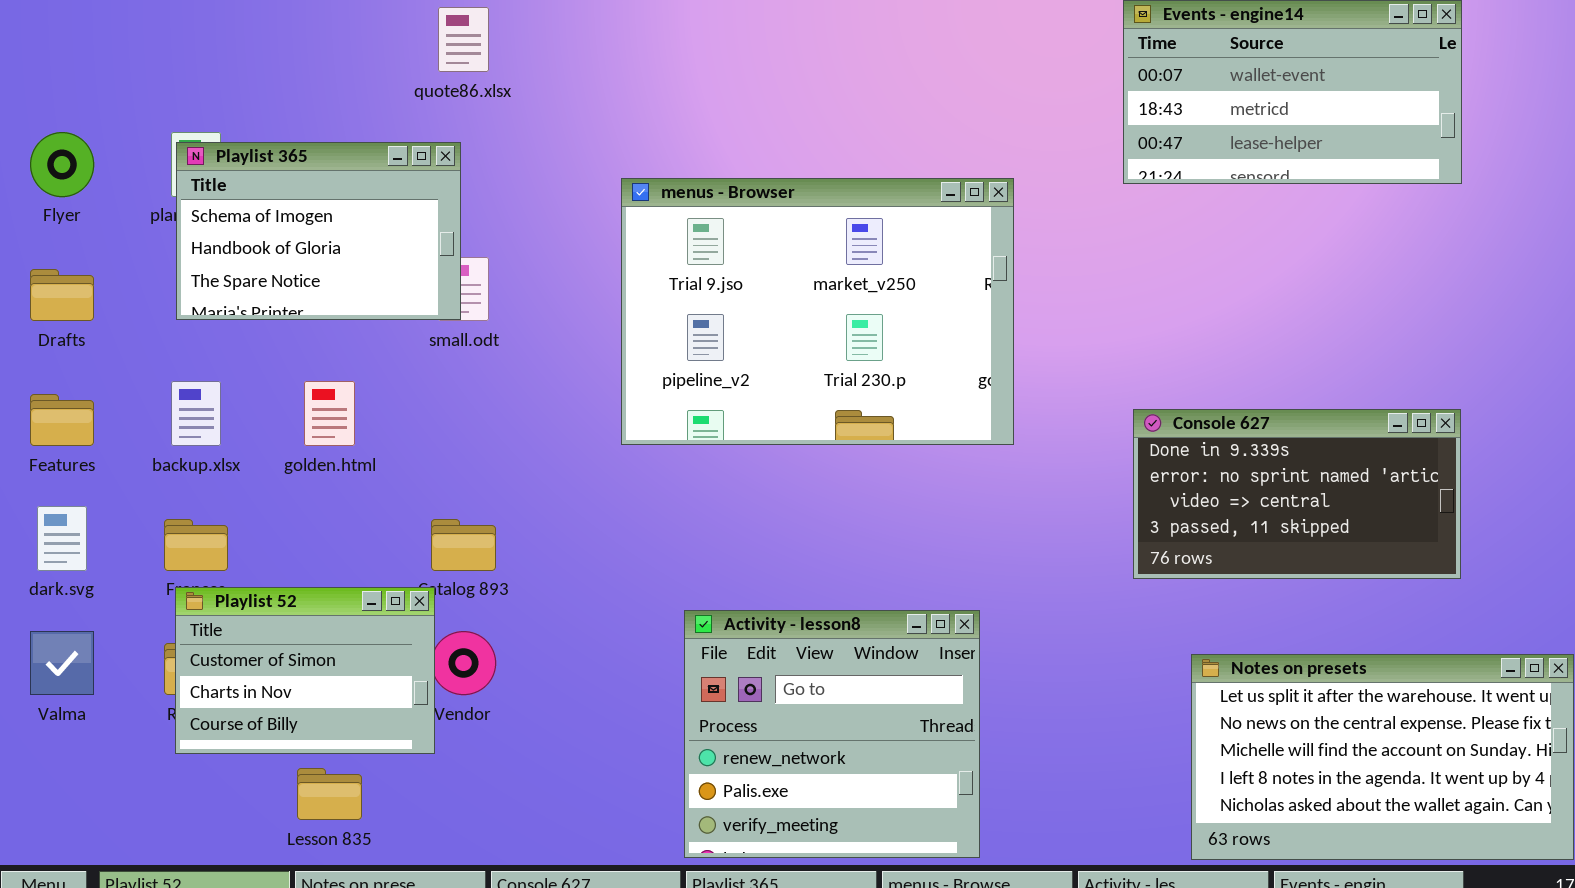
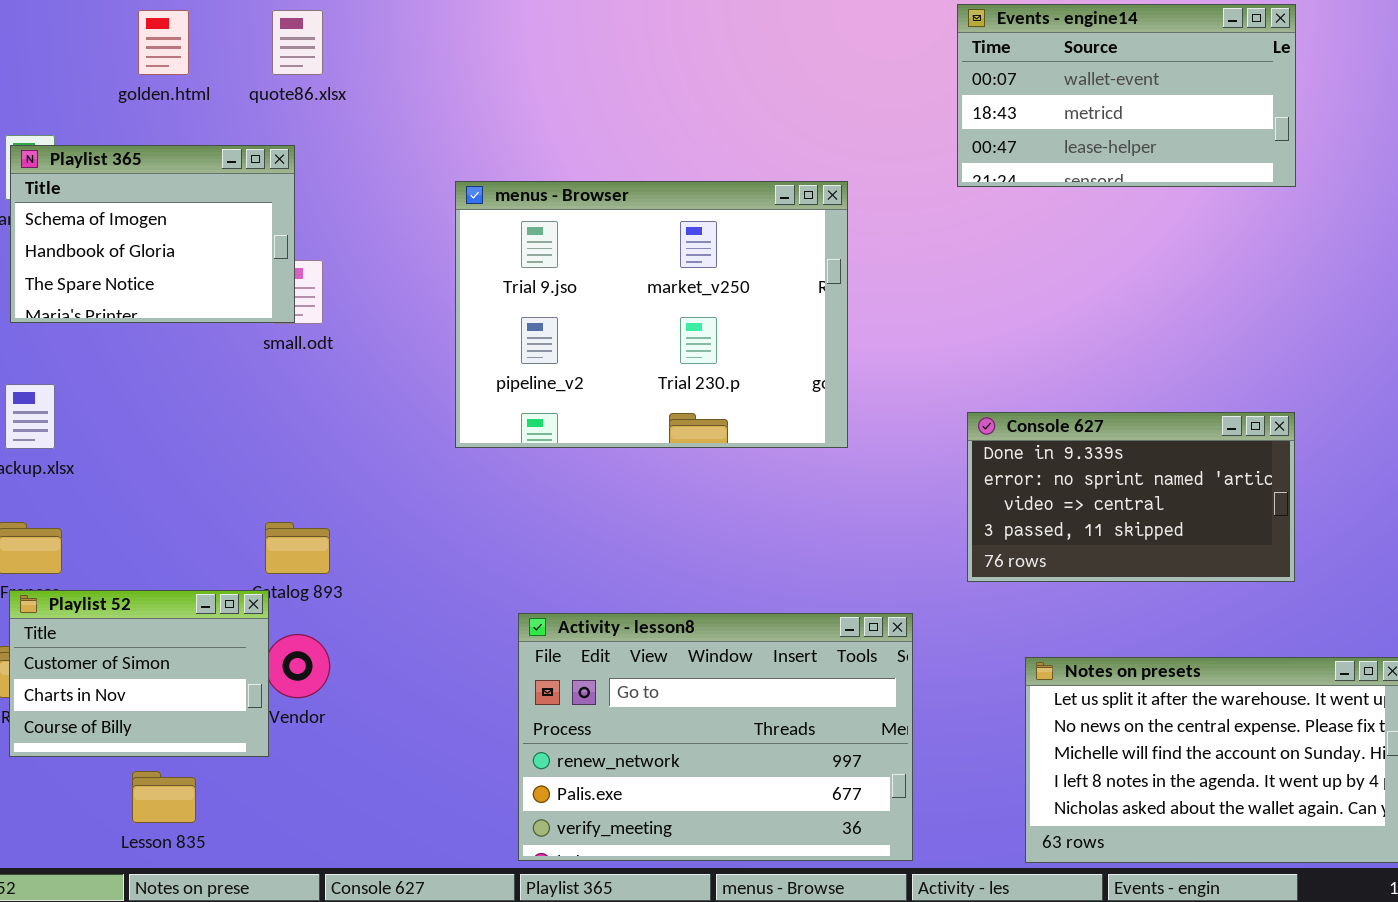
golden.html: [304,381,355,446] -> [138,10,189,75], moved
Activity - lesson8: [684,610,980,858] -> [518,613,913,861], resized

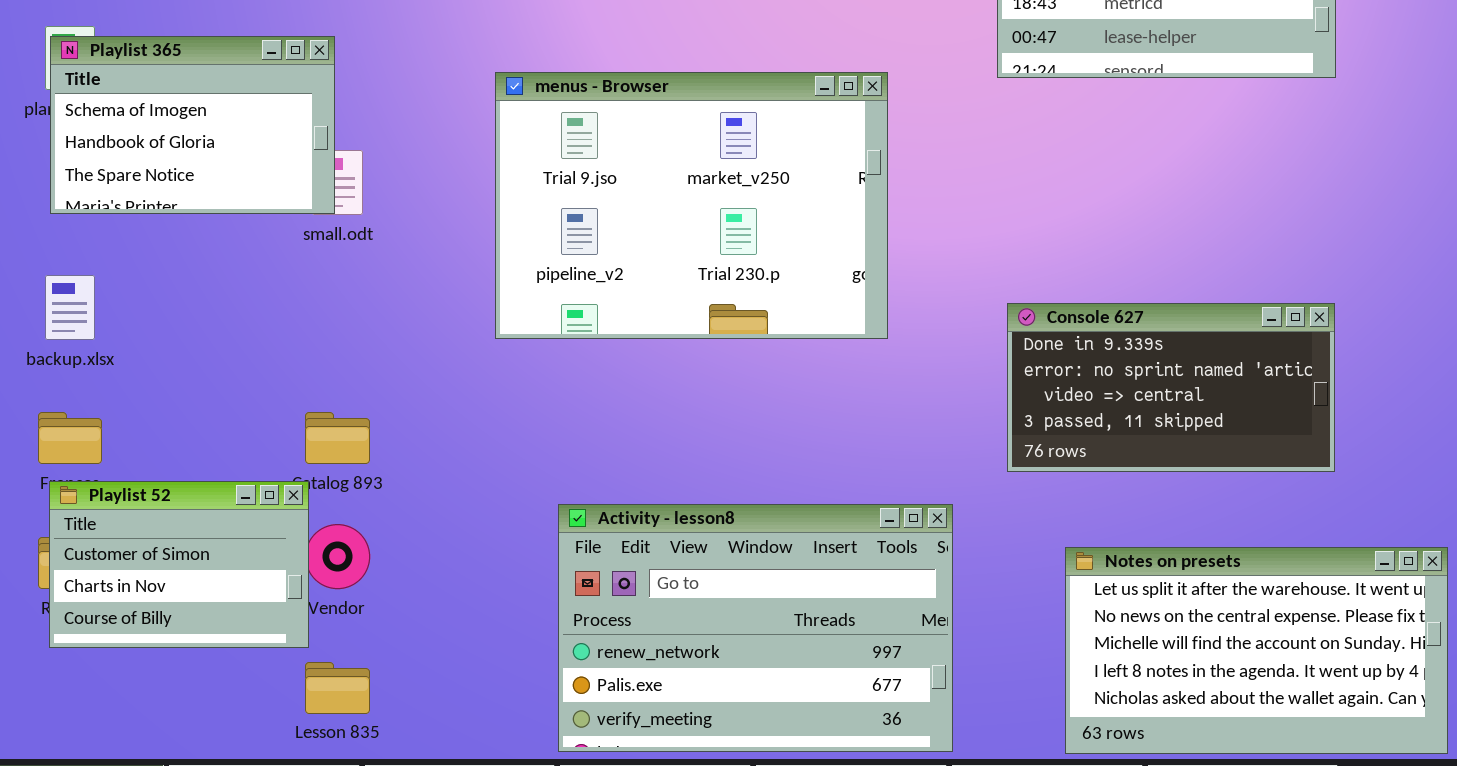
Lesson 835: [132,771,196,823] -> [305,662,370,714], moved

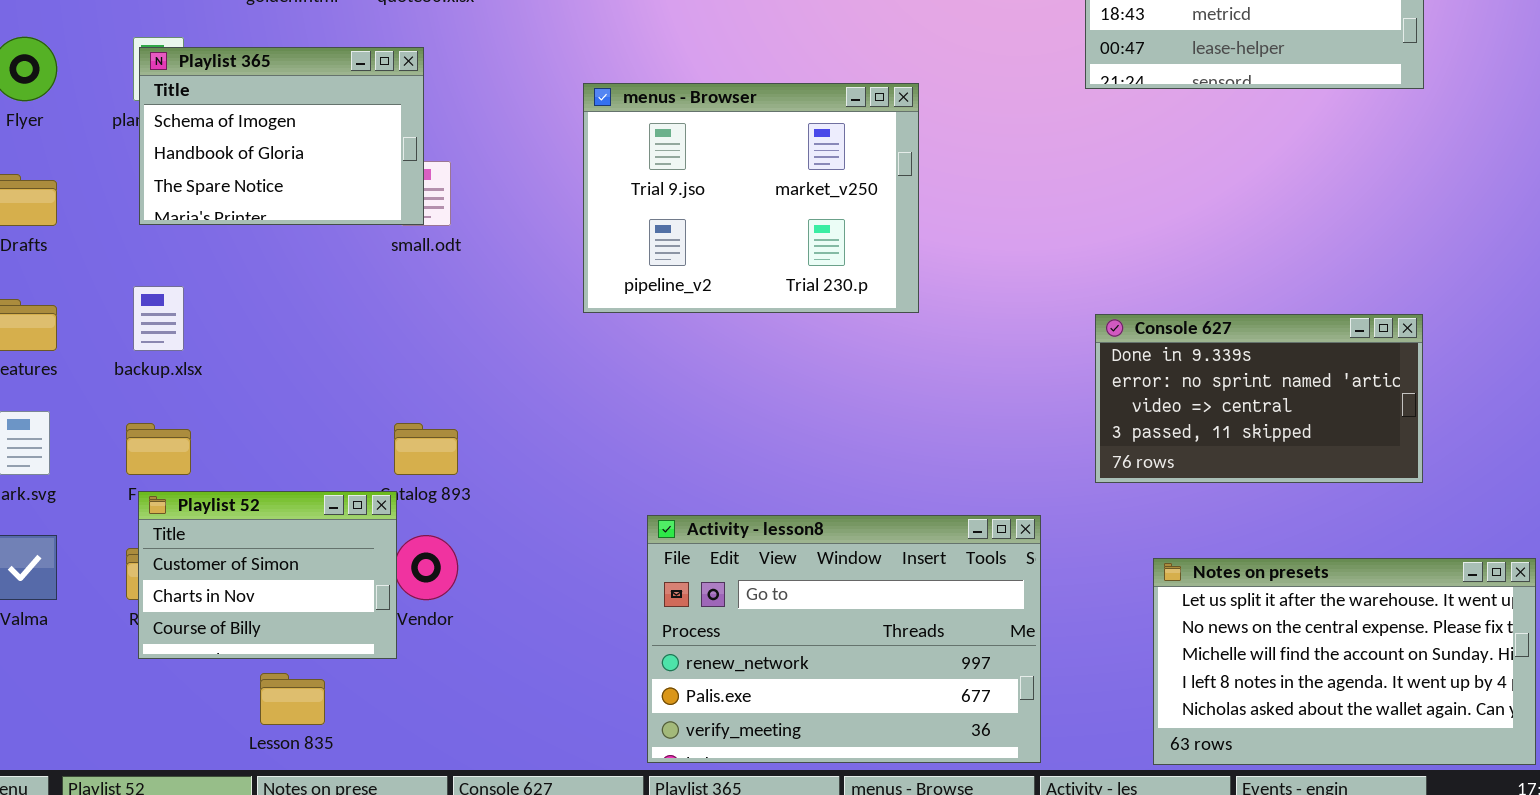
menus - Browser: [495,72,888,339] -> [583,83,919,313], resized
Lesson 835: [305,662,370,714] -> [260,673,325,725], moved

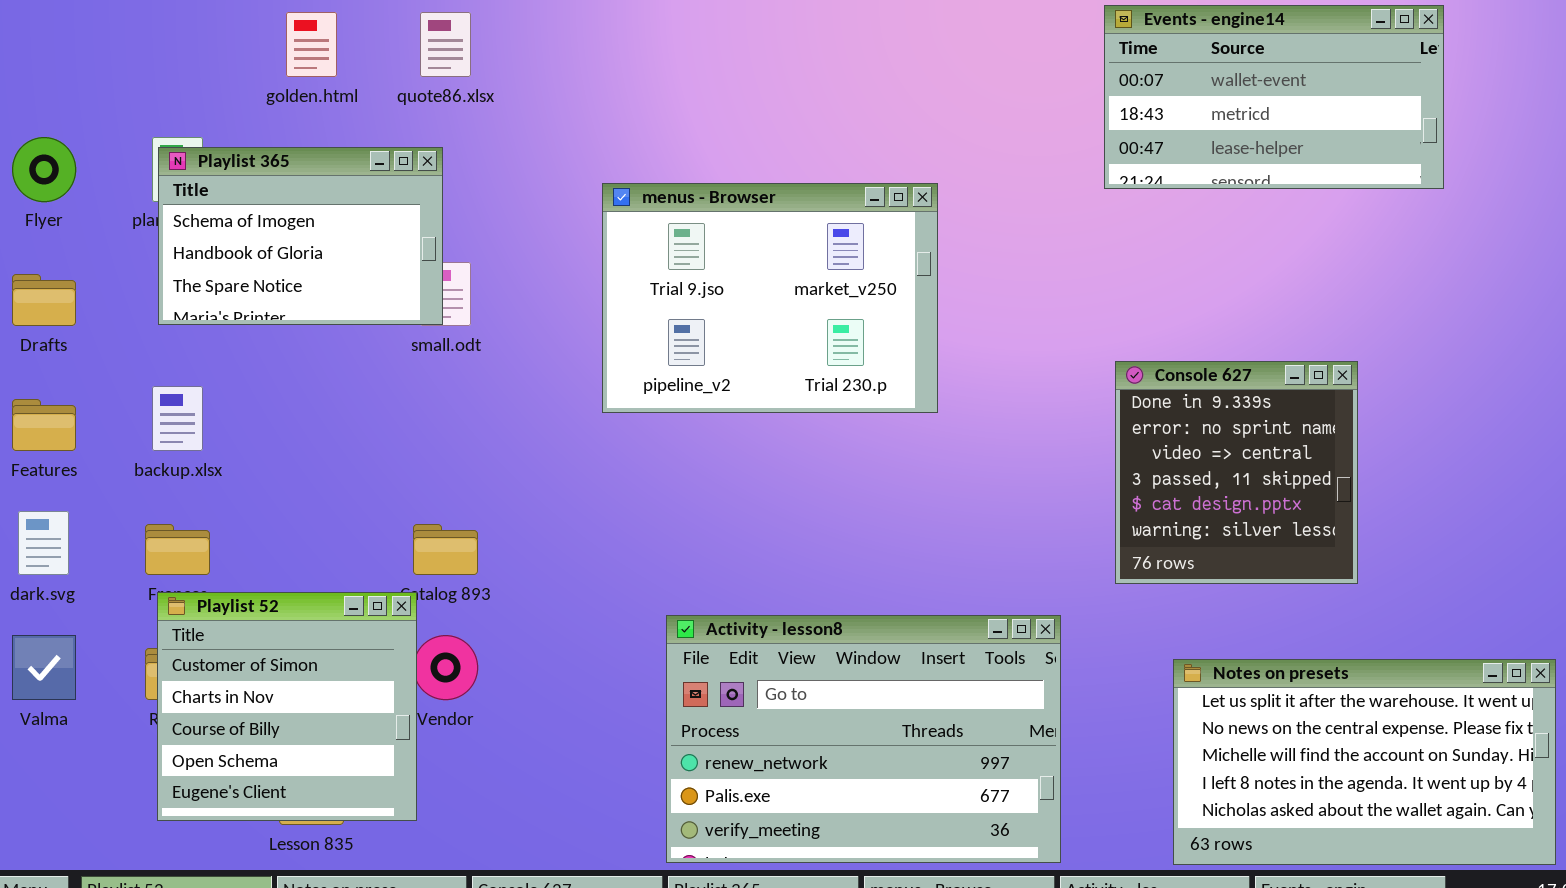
Console 627: [1095,314,1423,483] -> [1115,361,1358,584], resized
Playlist 52: [138,491,397,659] -> [157,592,417,821], resized

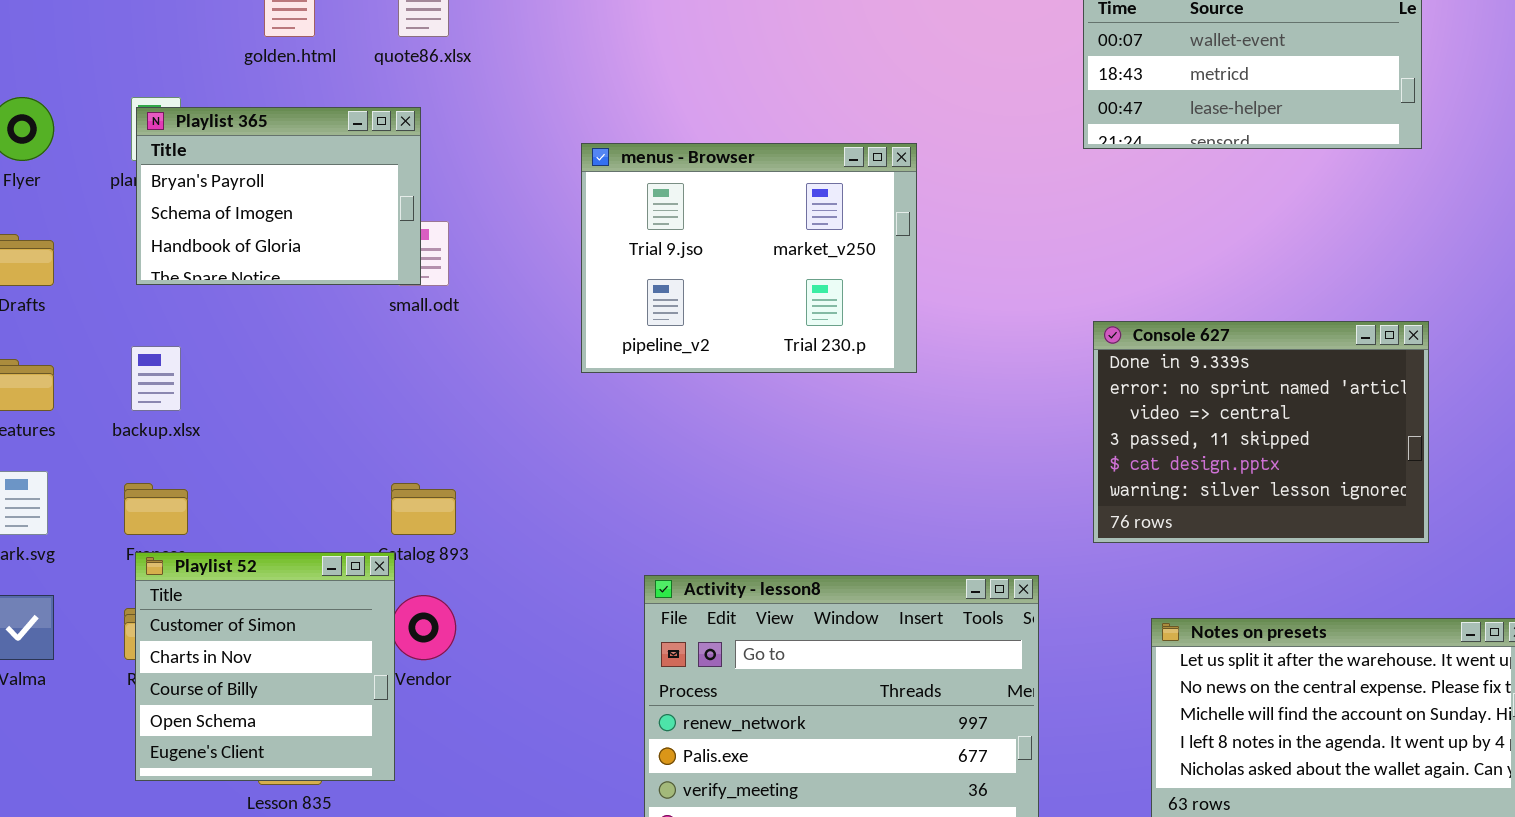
Playlist 365: [158,147,443,325] -> [136,107,421,285], scrolled up 1 row
Console 627: [1115,361,1358,584] -> [1093,321,1429,543], resized

